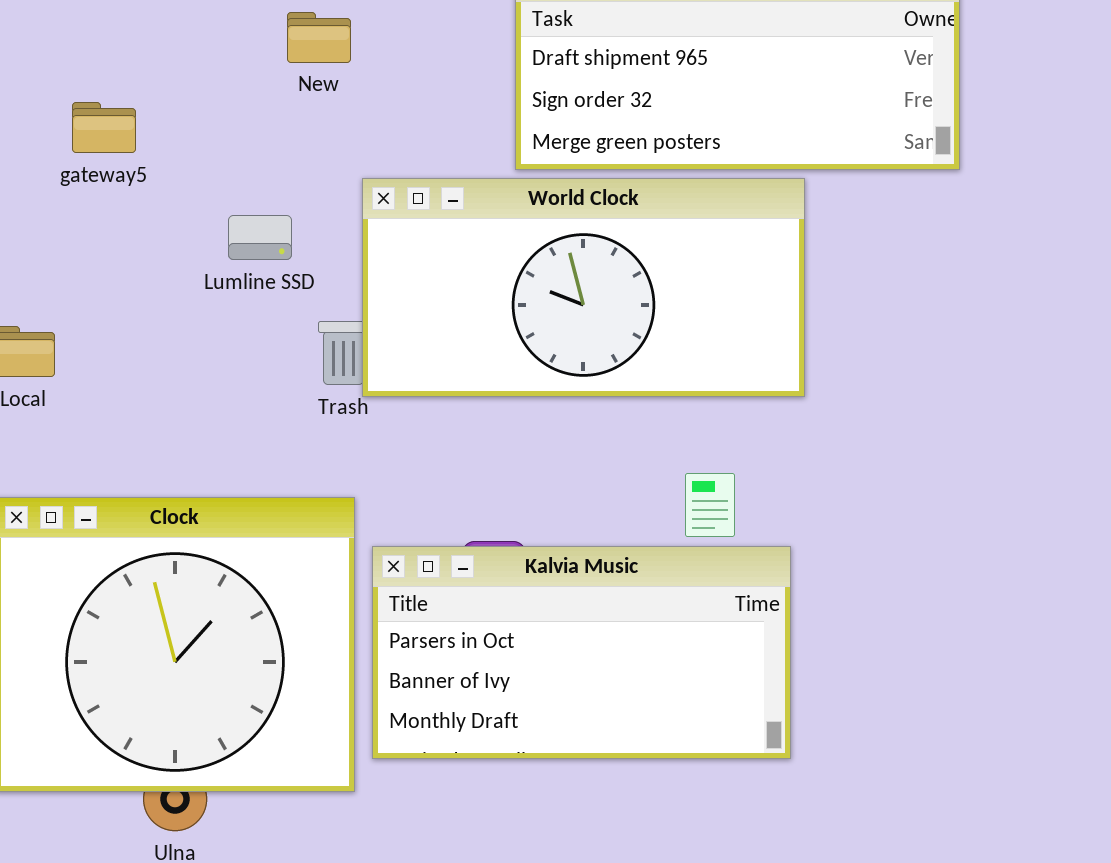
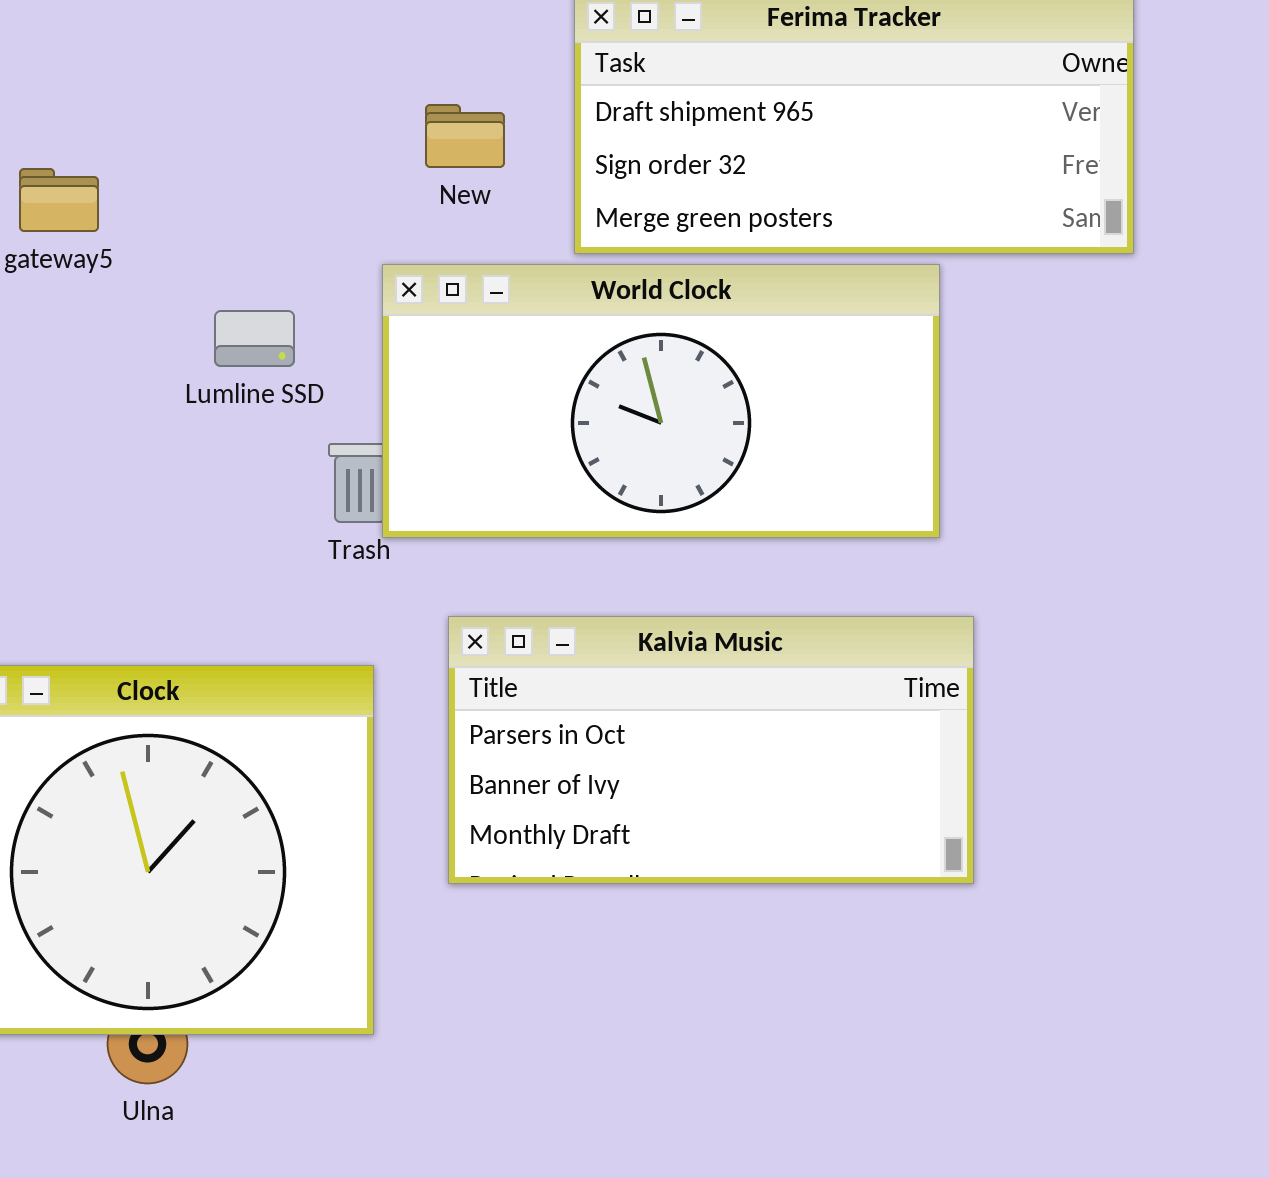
New: [287,12,351,63] -> [425,104,505,168], moved
Kalvia Music: [372,546,791,759] -> [448,616,974,884], moved

